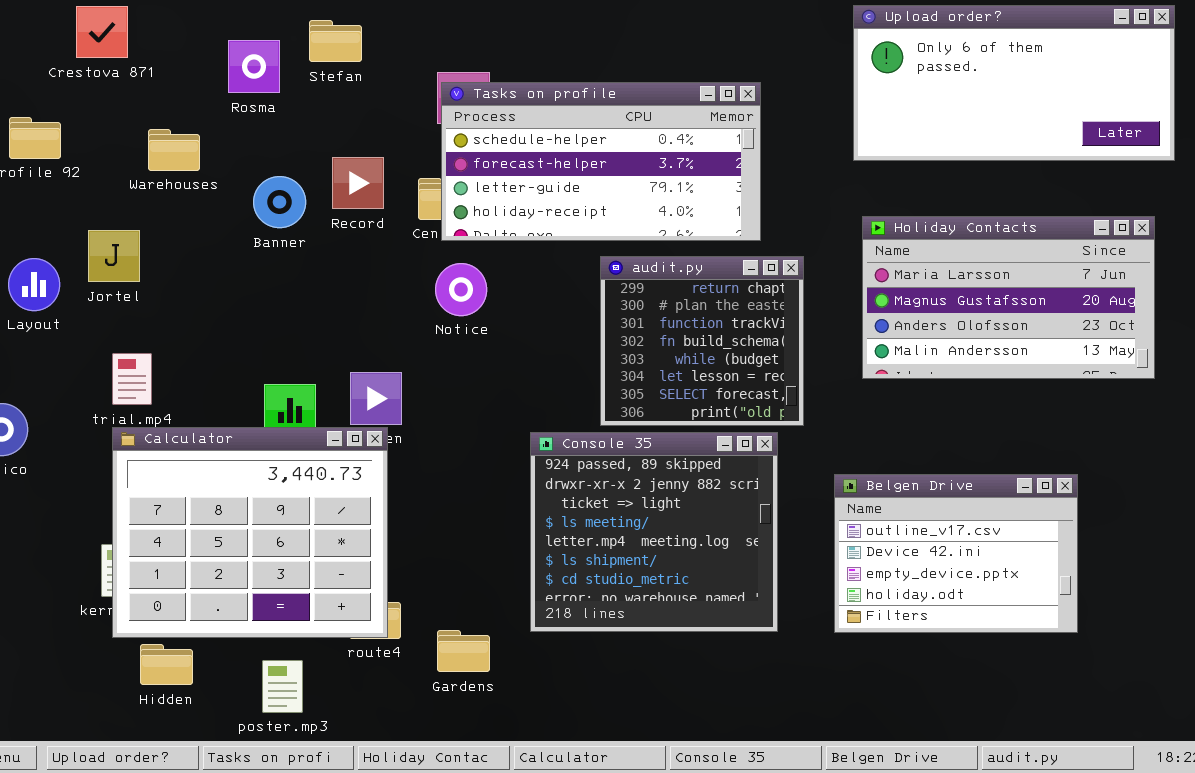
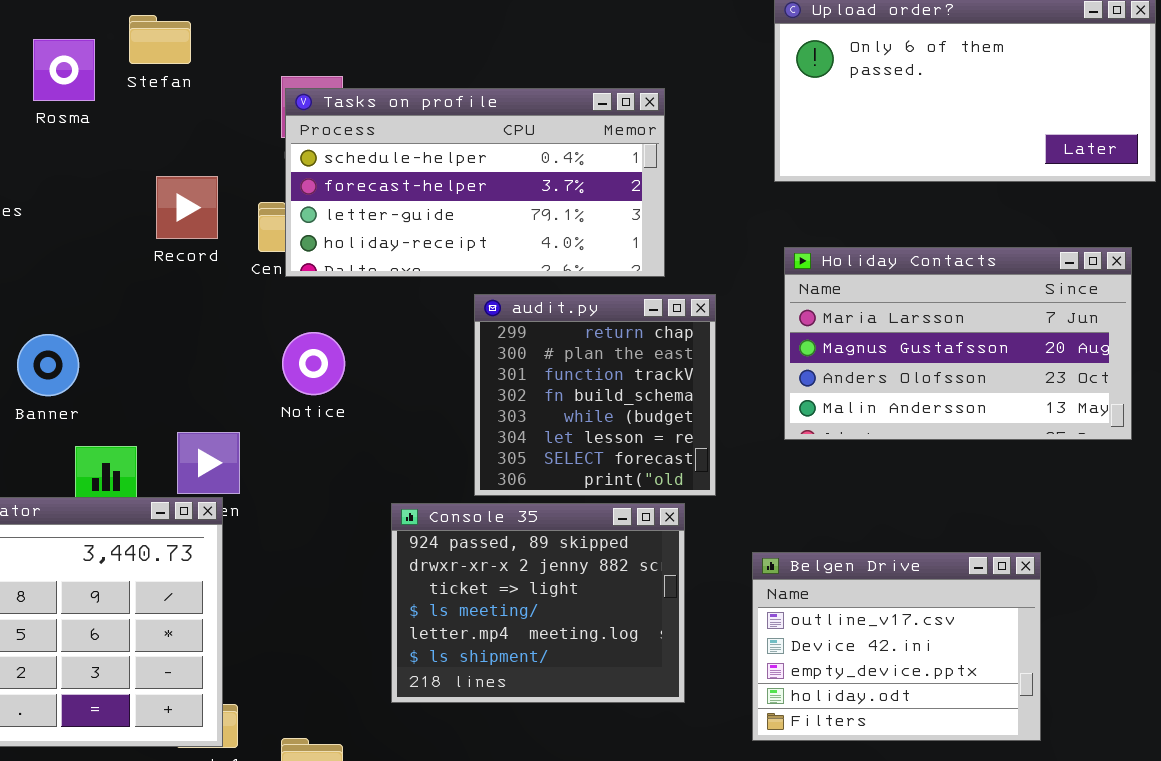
Banner: [253,176,306,228] -> [17,334,79,396], moved
Notice: [435,263,487,316] -> [282,332,345,395], moved
Console 35: [530,432,778,632] -> [391,503,685,703], resized

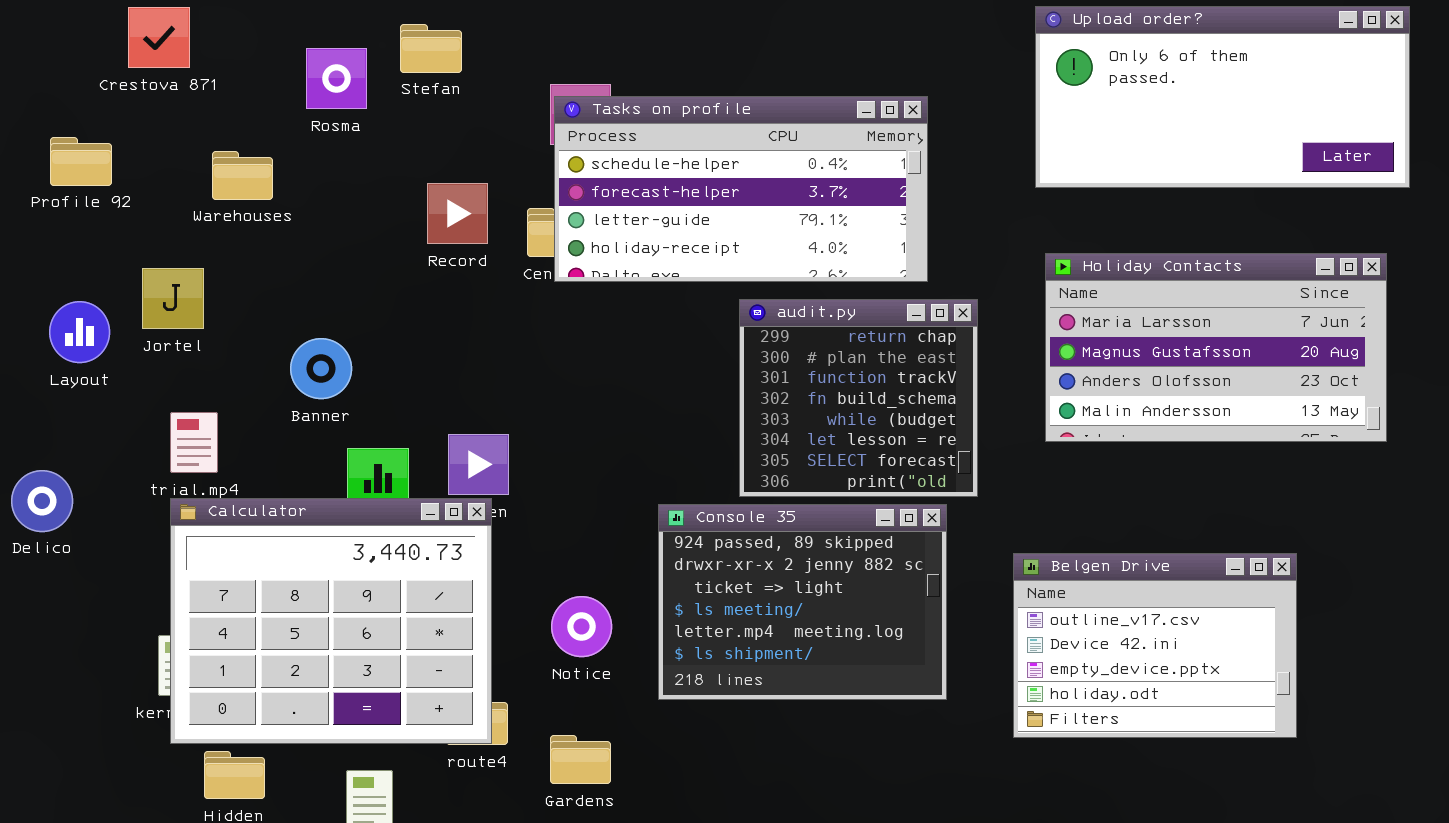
Notice: [282,332,345,395] -> [551,596,612,657], moved

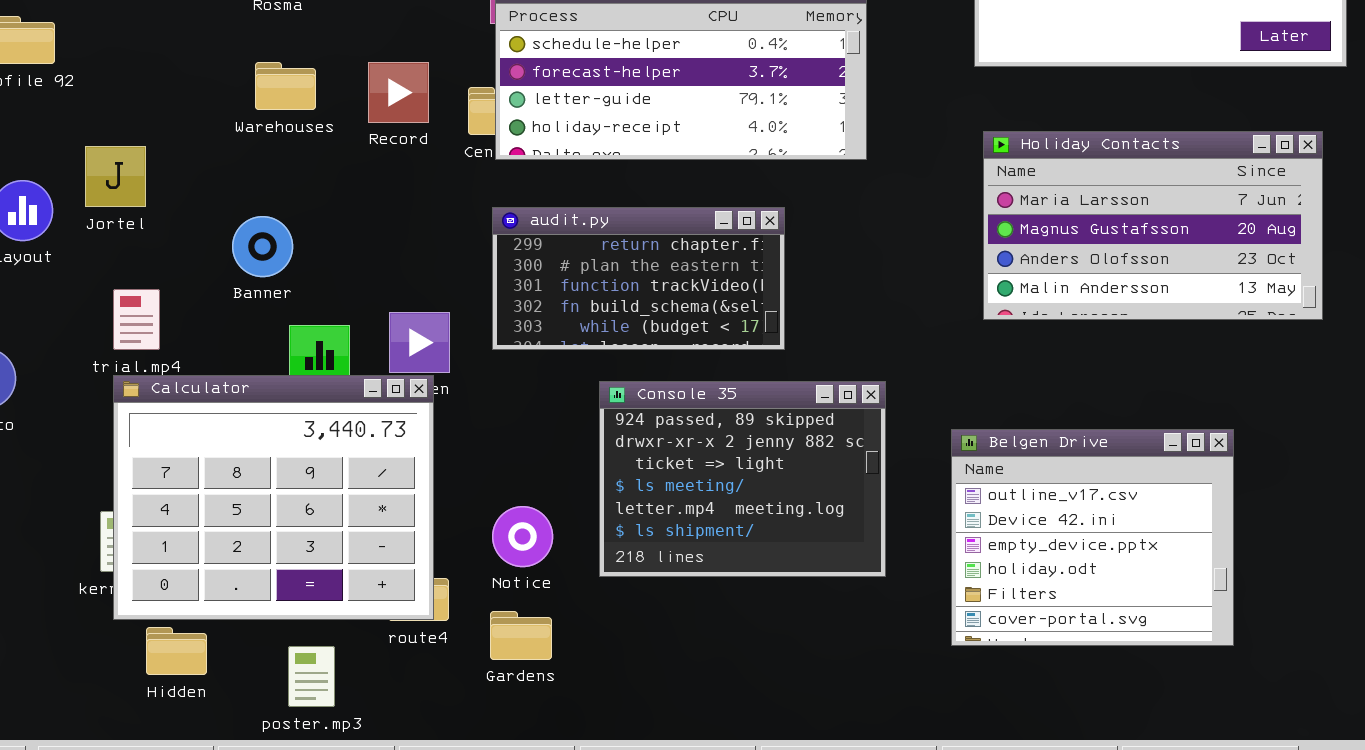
Warehouses: [212,151,273,200] -> [255,62,316,110], moved
audit.py: [739,299,978,497] -> [492,207,785,350], moved, resized
Belgen Drive: [1013,553,1297,738] -> [951,429,1234,646], resized
Notice: [551,596,612,657] -> [492,506,553,567], moved

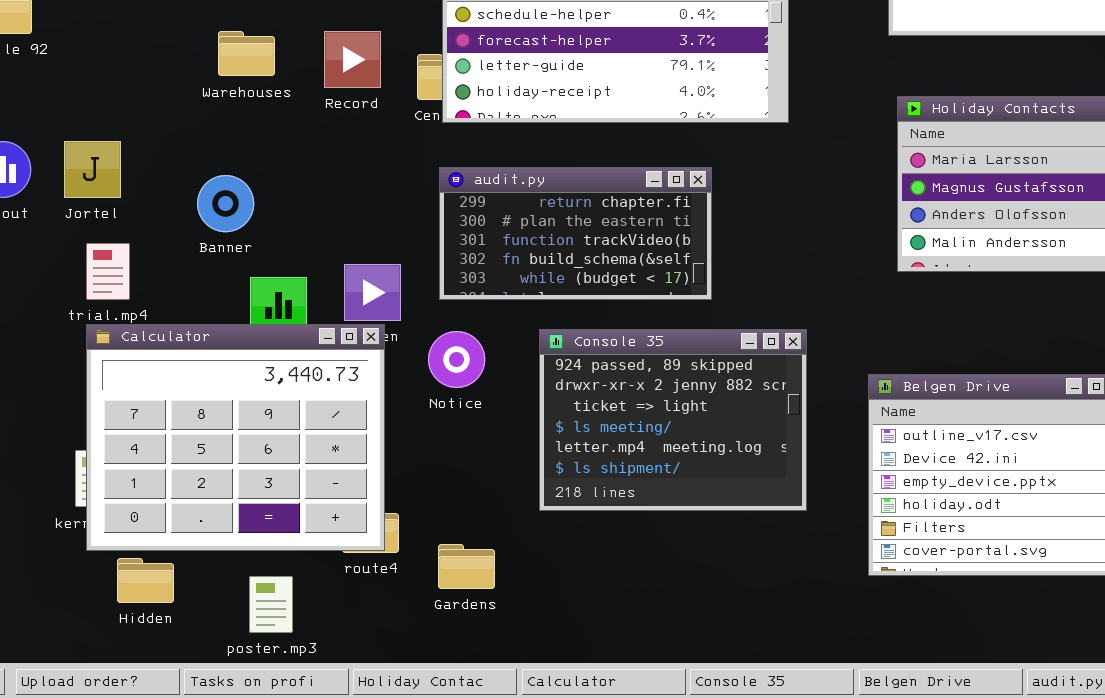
Jortel: [85,146,146,207] -> [64,141,121,198], moved
Notice: [492,506,553,567] -> [428,331,485,388], moved

